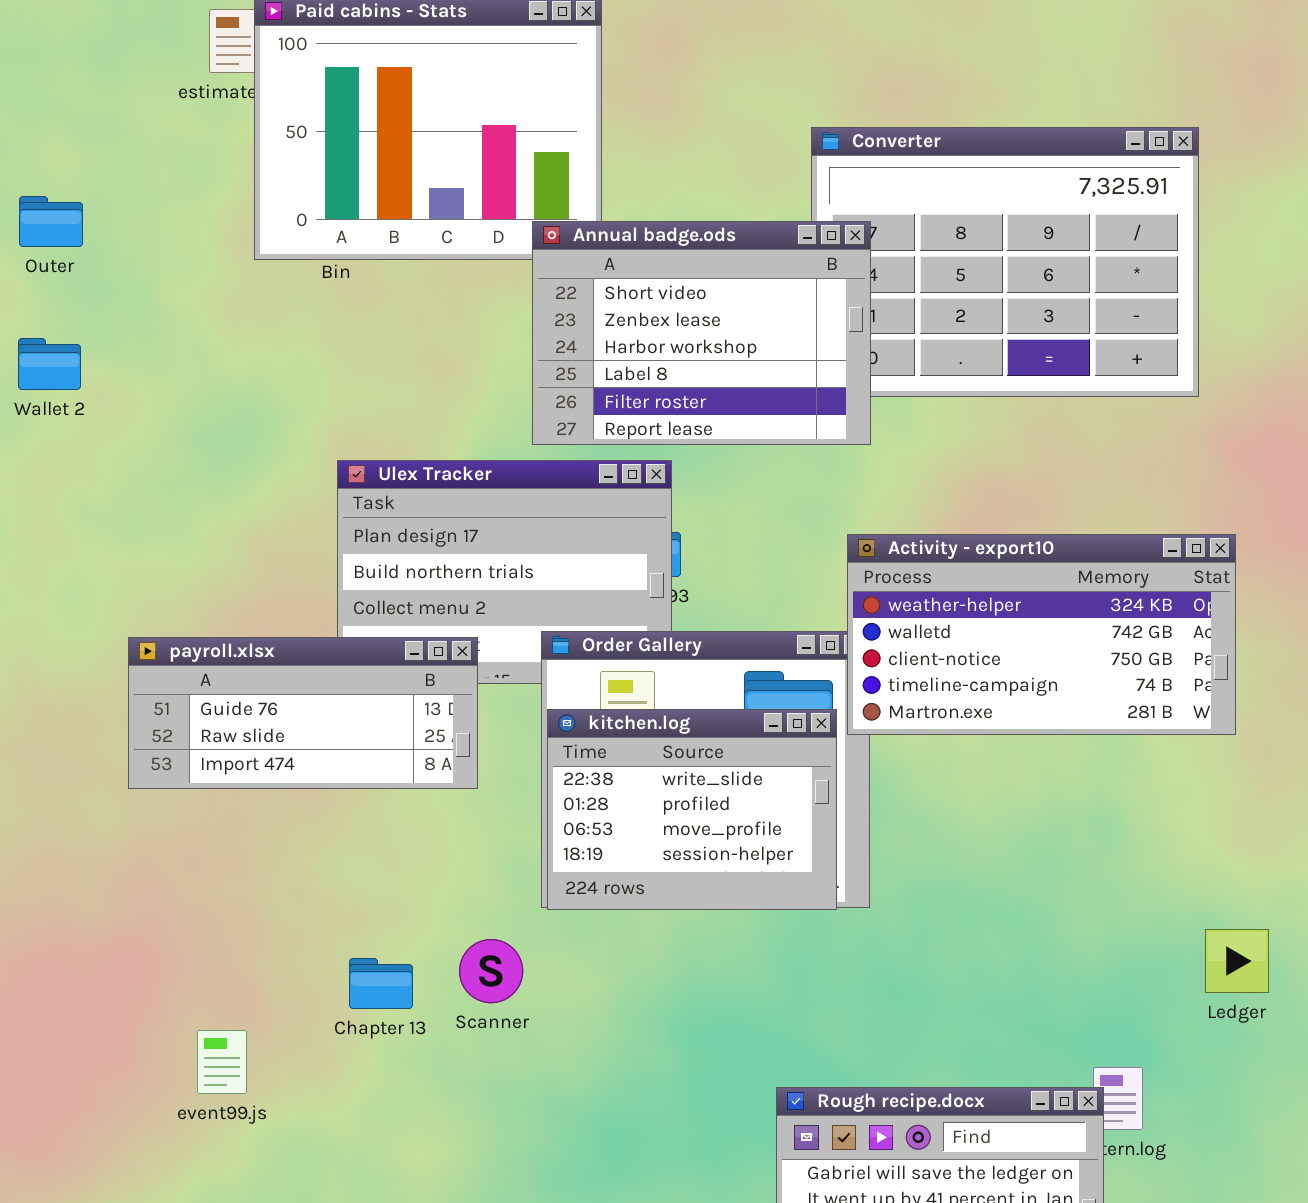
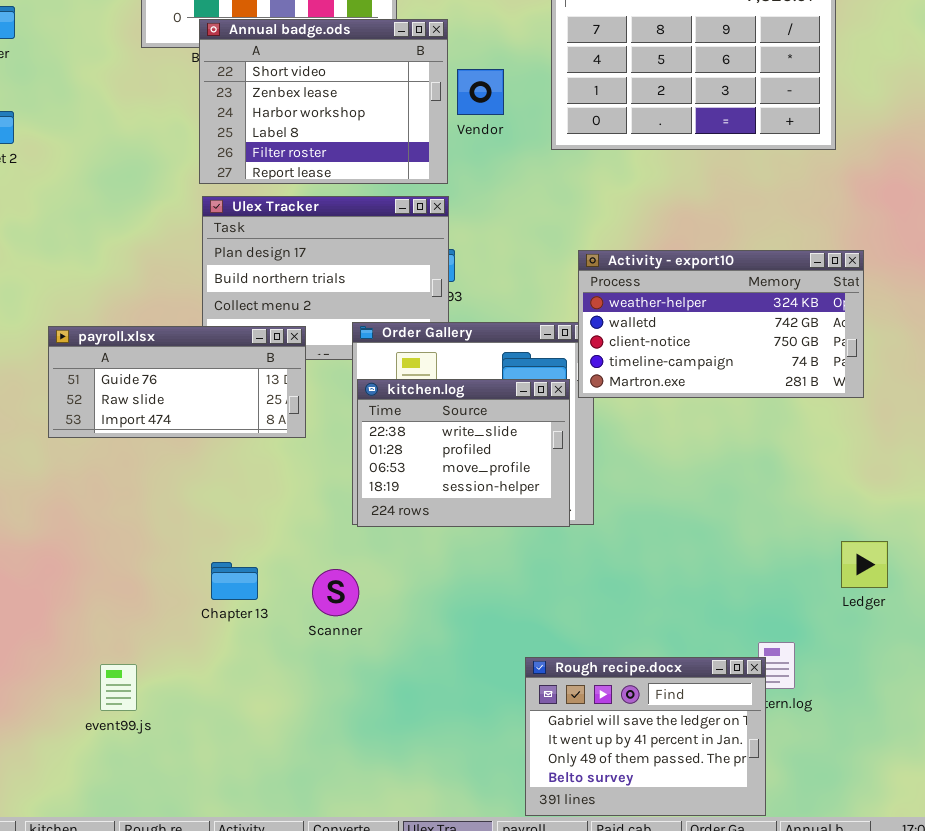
Annual badge.ods: [532,221,871,445] -> [199,19,448,184], moved
Scanner: [459,939,523,1003] -> [312,569,359,616], moved
event99.js: [197,1030,247,1094] -> [100,664,137,711], moved

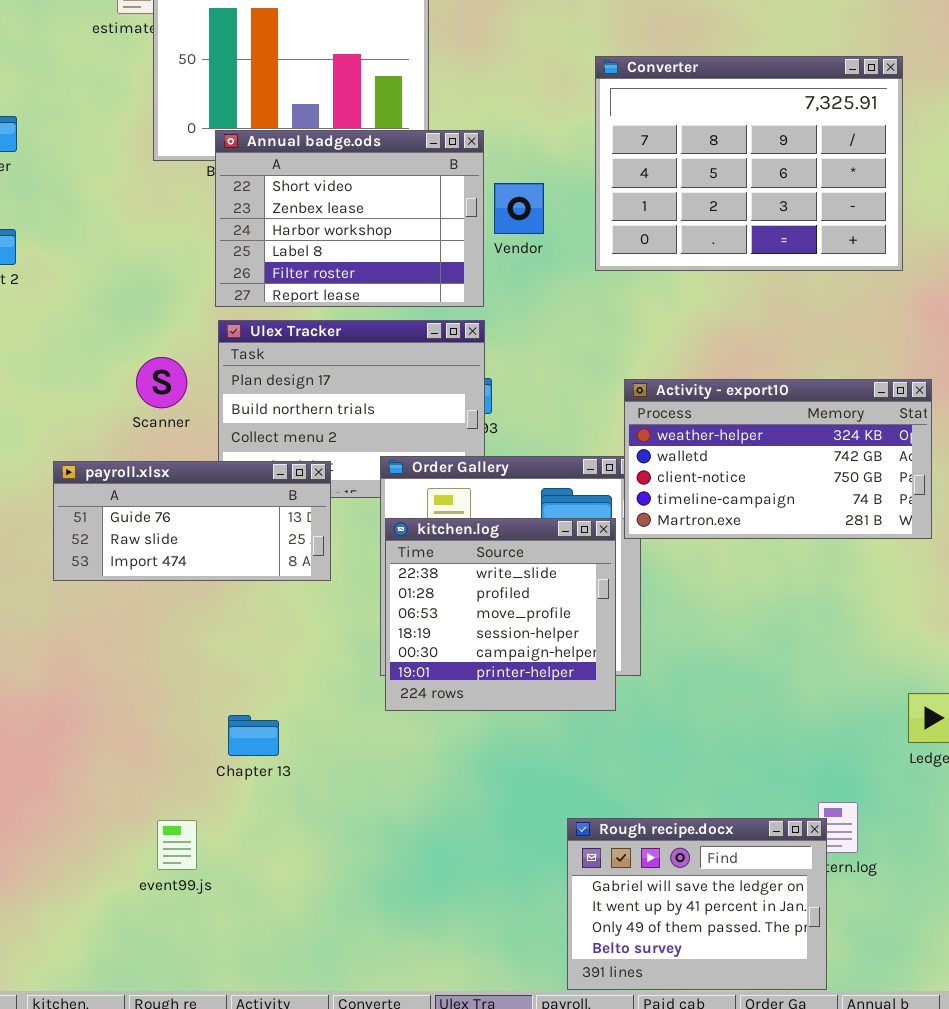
kitchen.log: [357,379,570,527] -> [385,518,616,711], resized
Scanner: [312,569,359,616] -> [136,357,187,408], moved
event99.js: [100,664,137,711] -> [157,820,197,870], moved

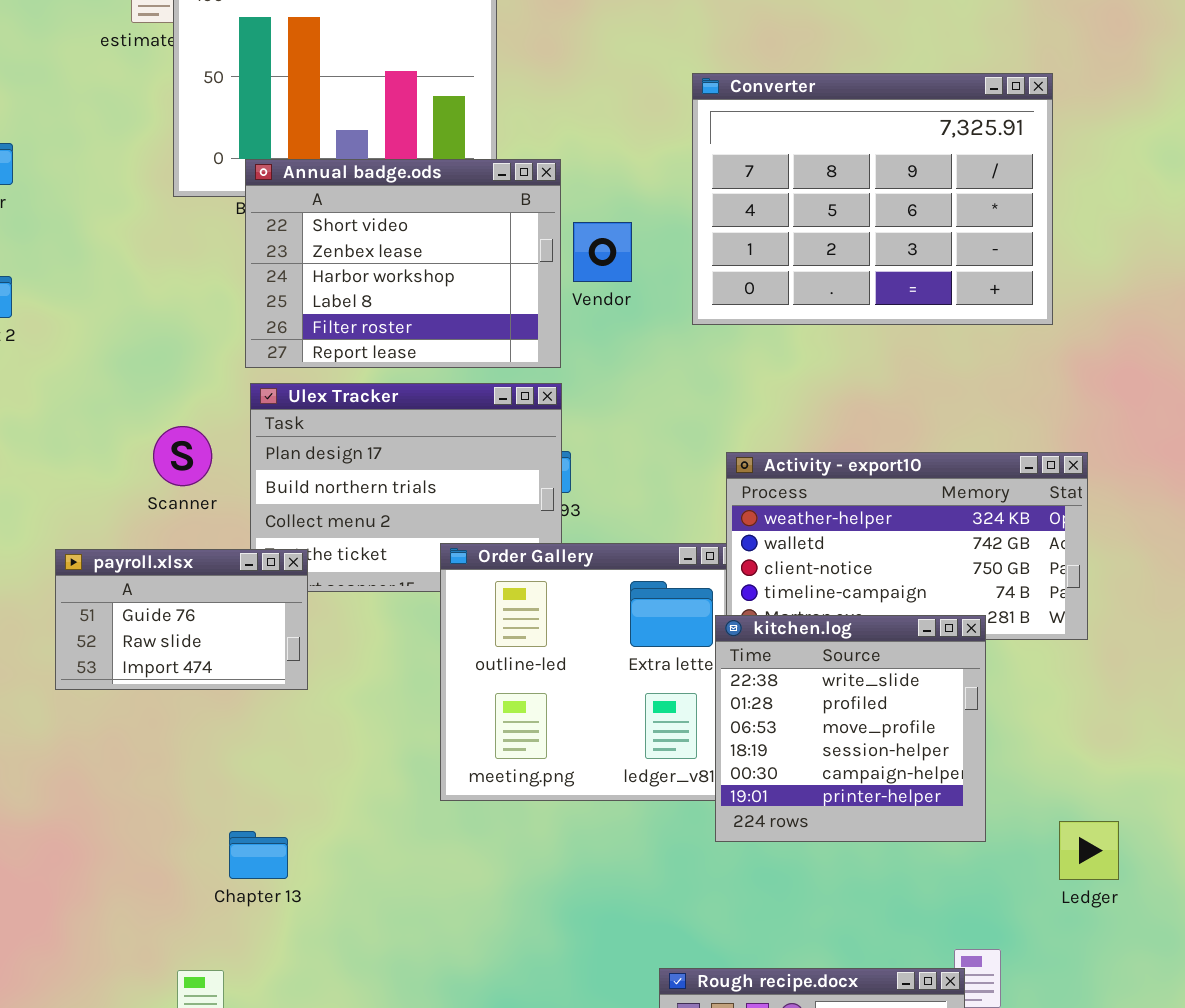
payroll.xlsx: [53,461,331,581] -> [55,549,308,690], resized
kitchen.log: [385,518,616,711] -> [715,615,986,842], moved
Chapter 13: [228,715,279,756] -> [229,831,288,879], moved

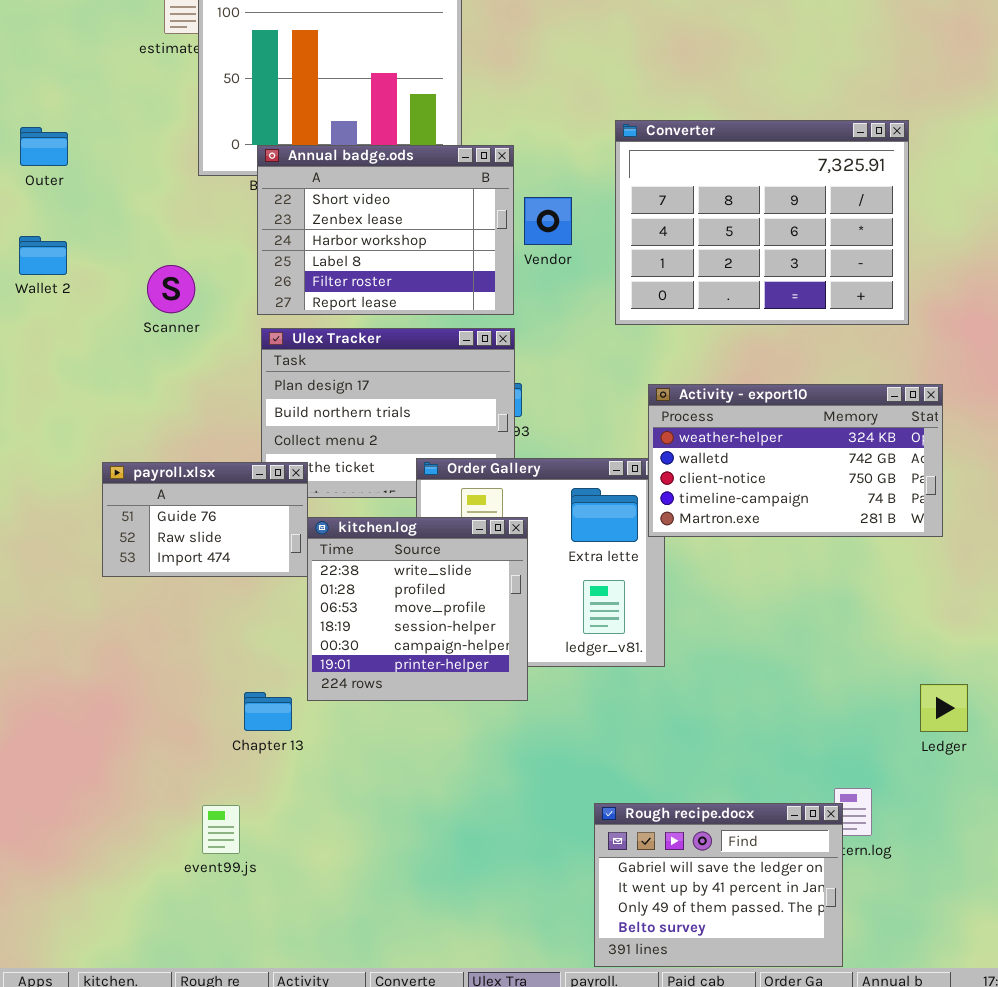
Converter: [692,73,1053,325] -> [615,120,909,325], moved
Scanner: [153,426,212,486] -> [147,265,195,313], moved
kitchen.log: [715,615,986,842] -> [307,517,528,701], moved

